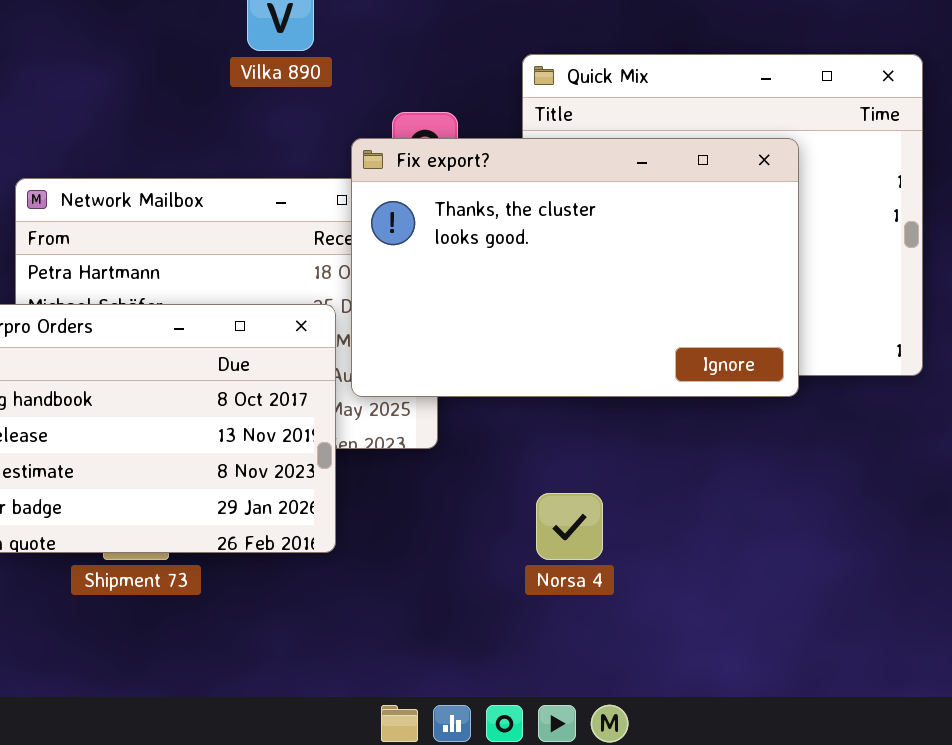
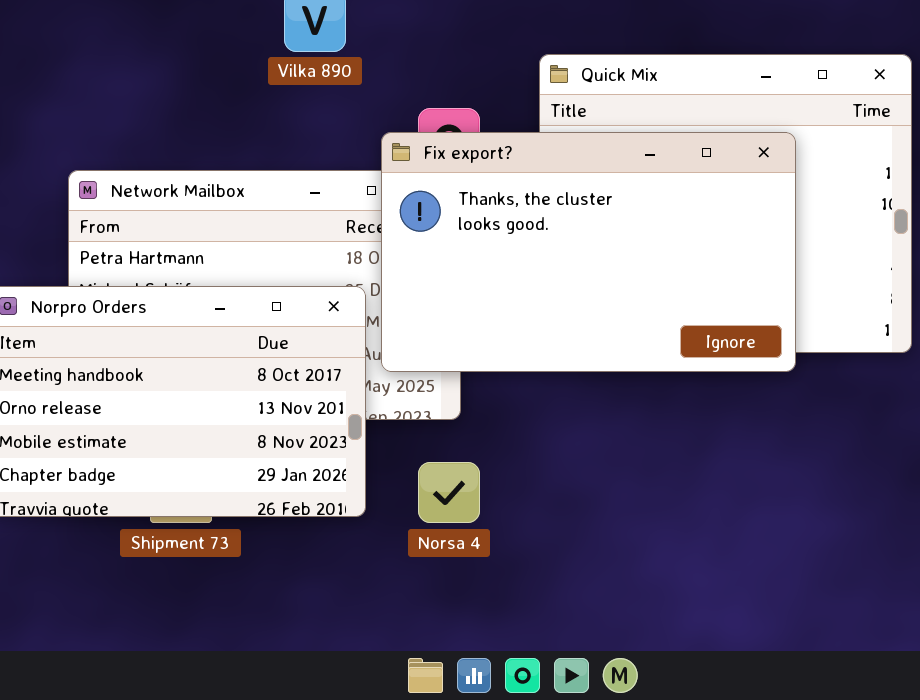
Norsa 4: [536,493,603,560] -> [418,462,480,523], moved

